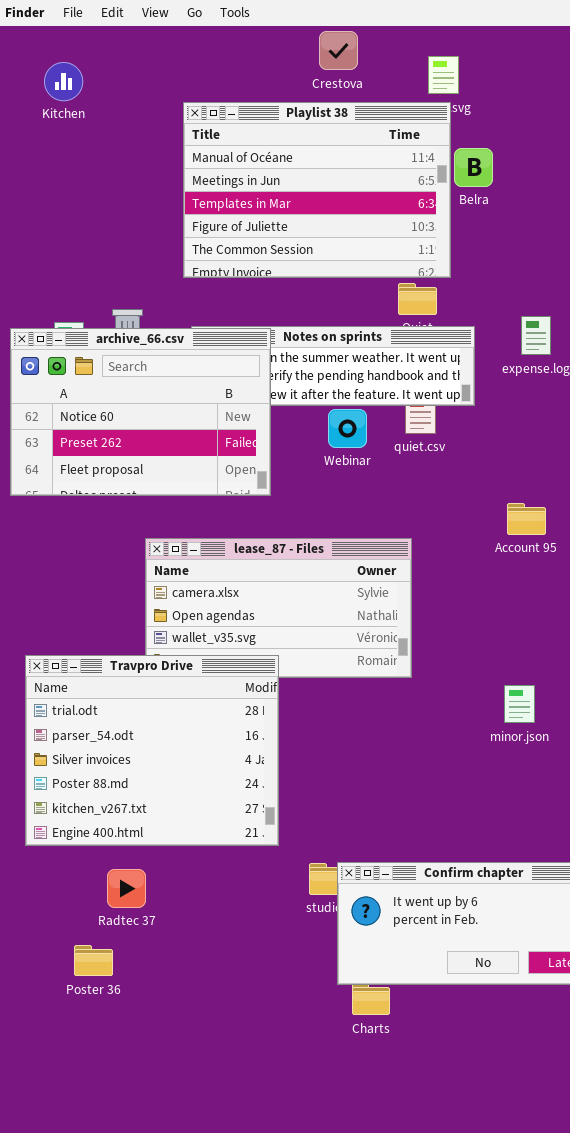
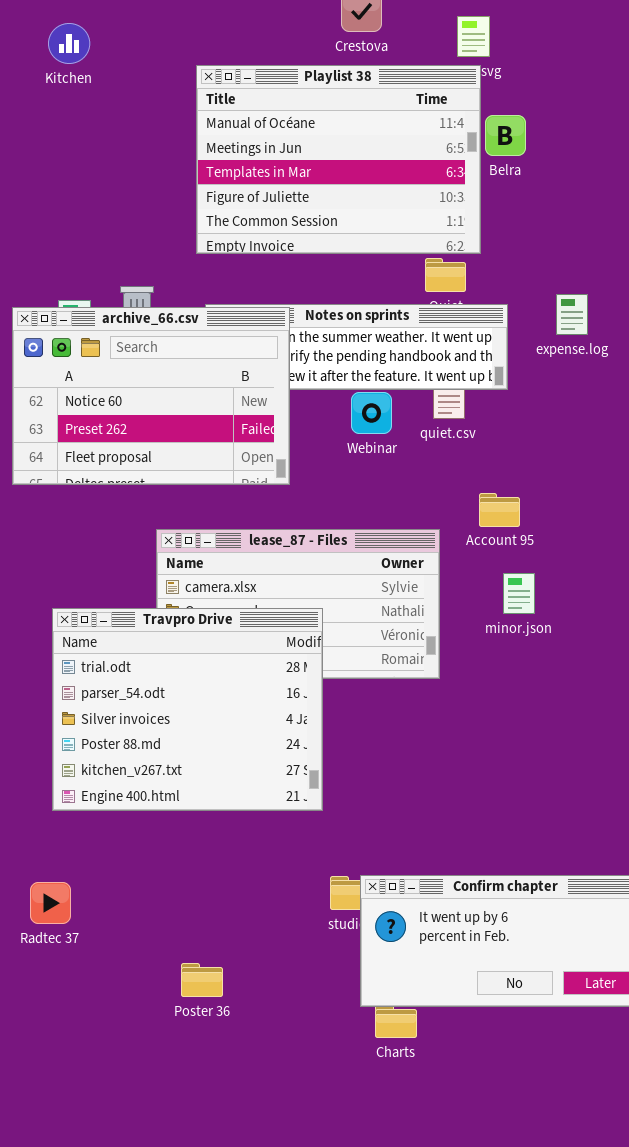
Account 95: [507,503,546,535] -> [479,493,520,527], moved
Travpro Drive: [25,655,279,846] -> [52,608,323,811], moved
minor.json: [504,685,535,723] -> [503,573,535,614], moved
Radtec 37: [107,869,146,908] -> [30,882,71,924], moved
Poster 36: [74,945,113,976] -> [181,963,223,997], moved

